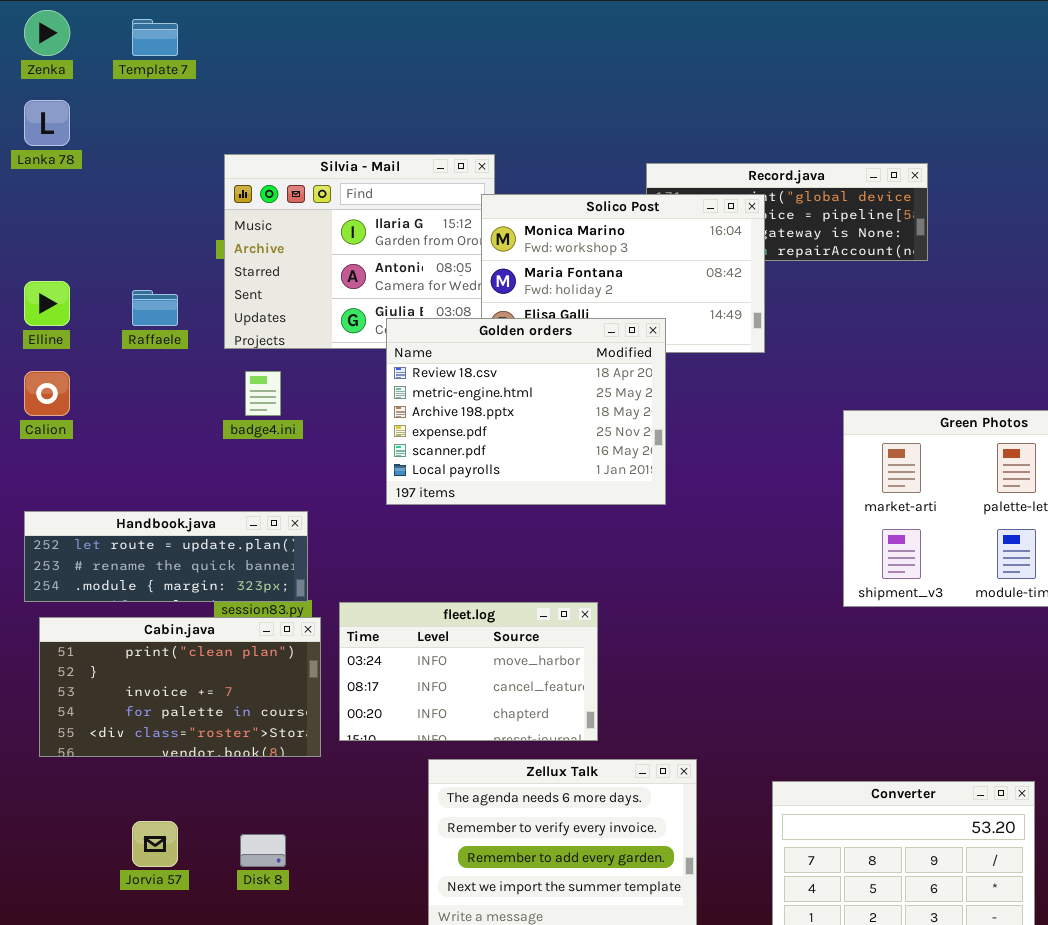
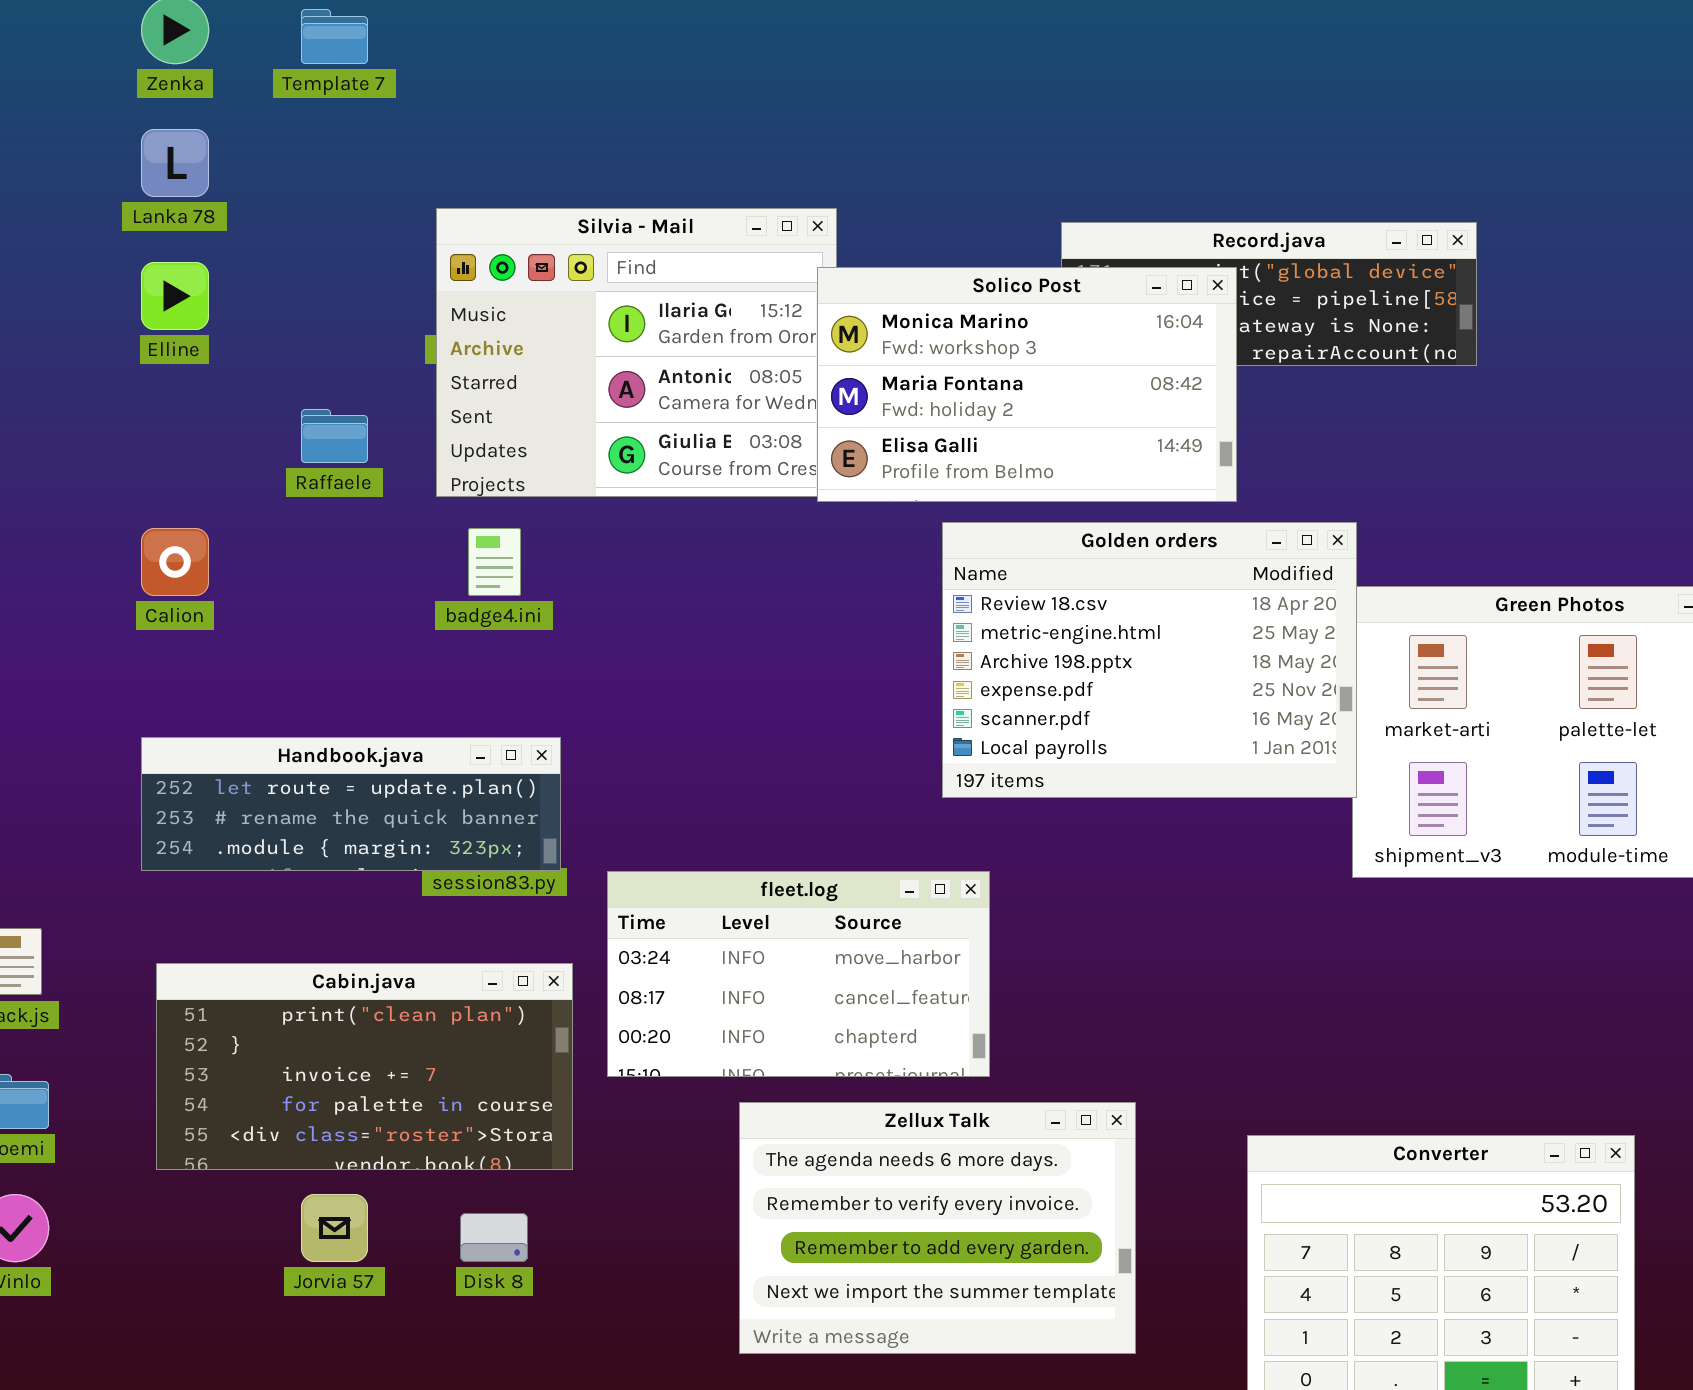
Elline: [24,281,70,326] -> [141,262,209,330], moved
Golden orders: [386,318,666,505] -> [942,522,1357,798], moved
Cabin.java: [39,617,321,757] -> [156,963,573,1170], moved

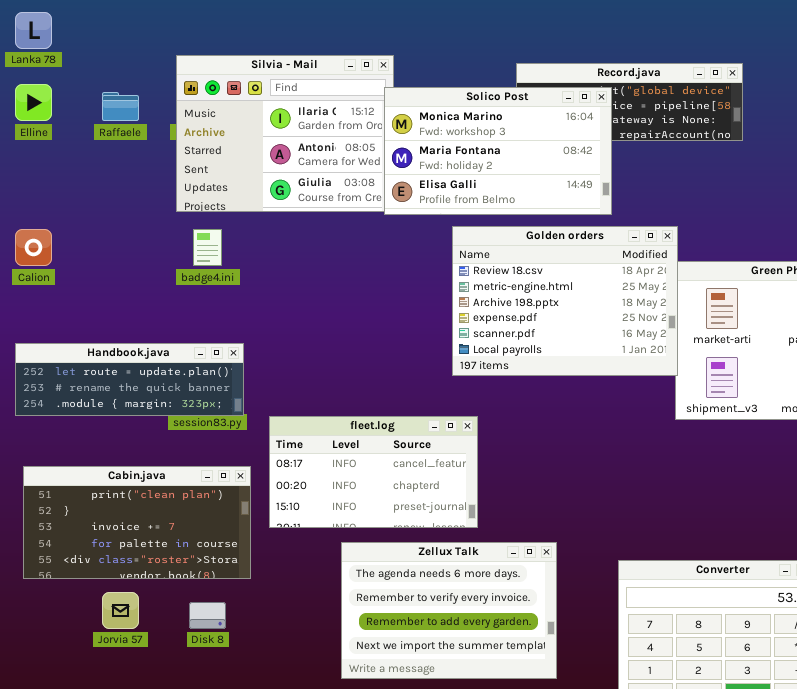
Raffaele: [301,409,368,463] -> [102,92,139,121], moved
fleet.log: [607,871,990,1077] -> [269,416,478,528], scrolled down 1 row

